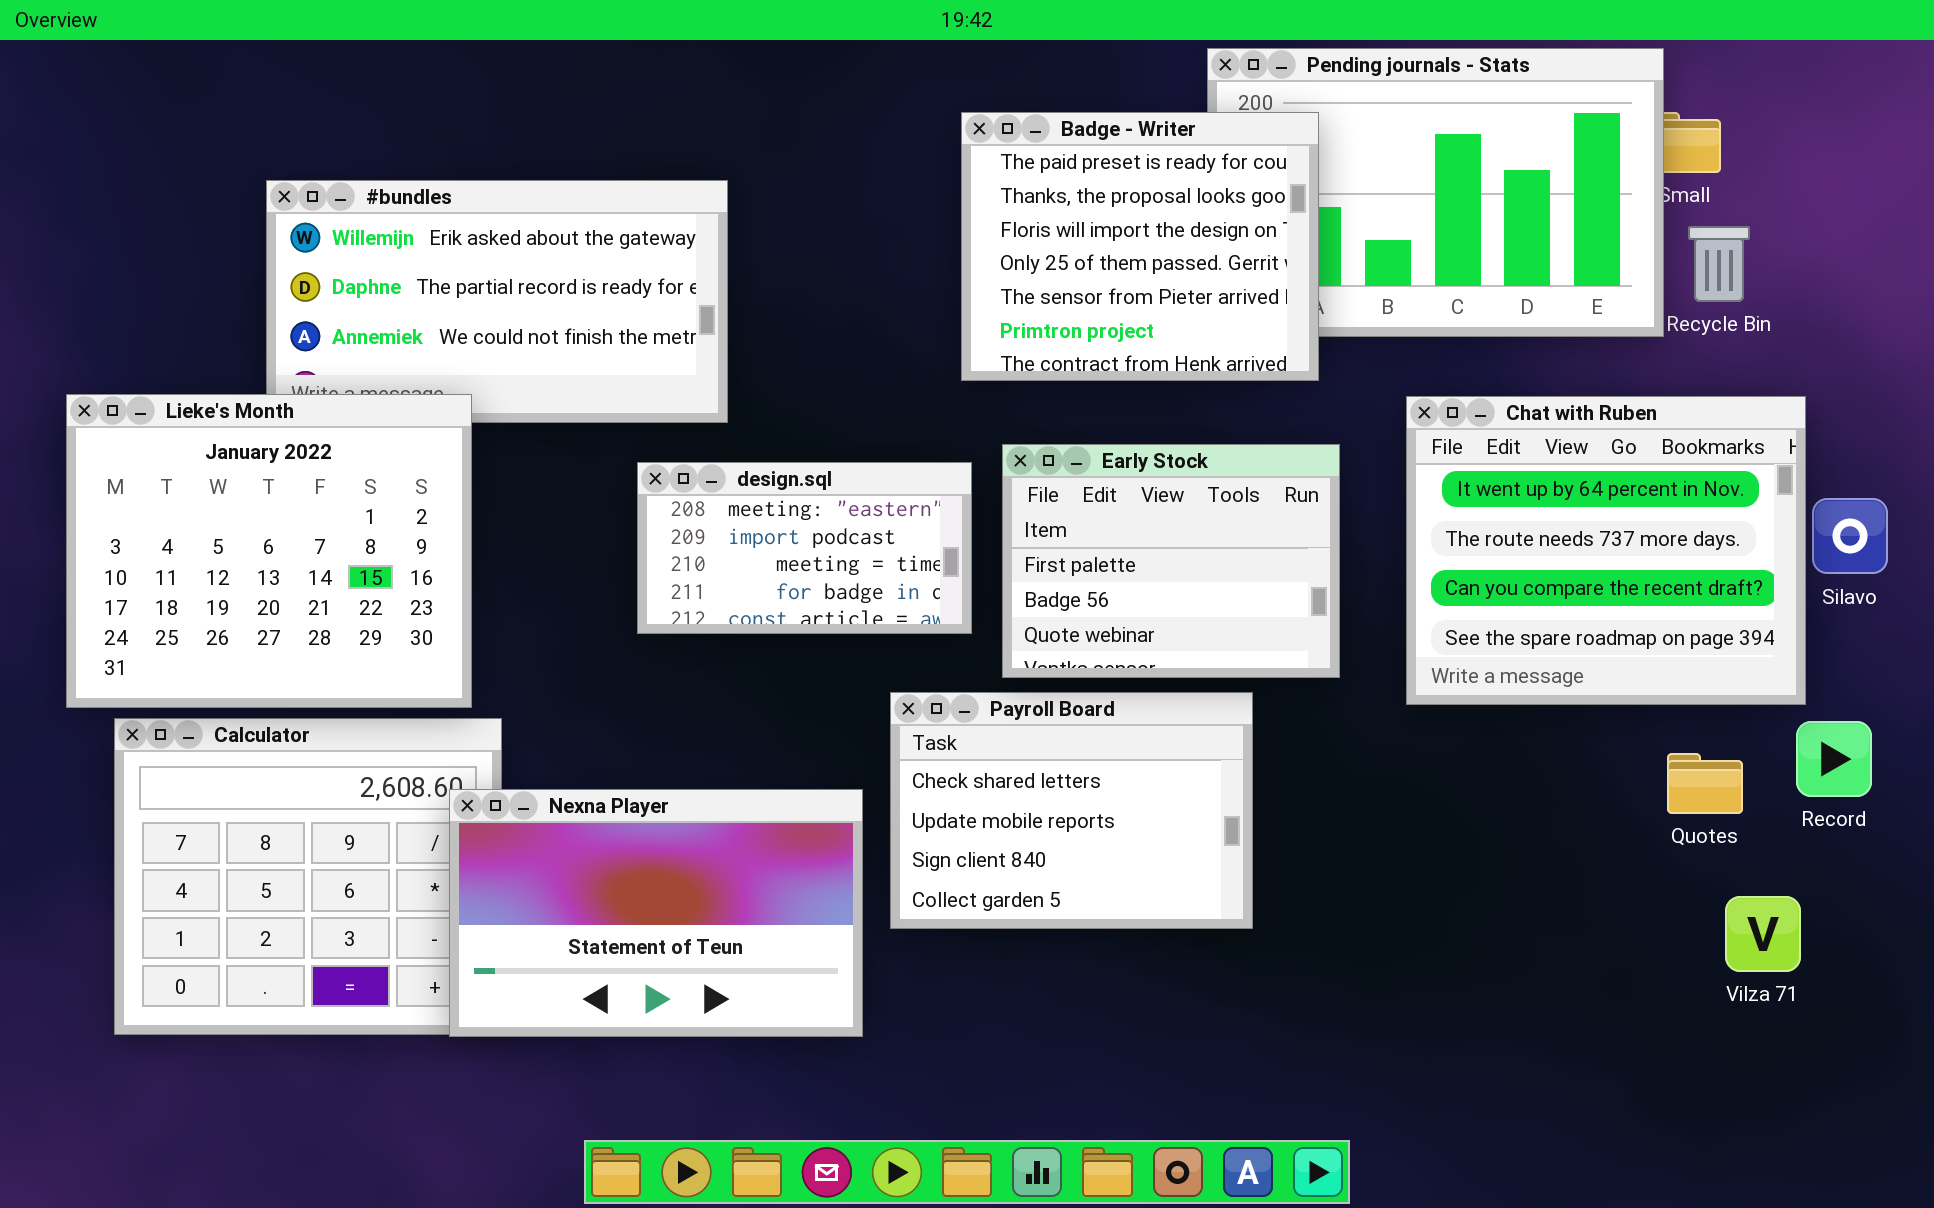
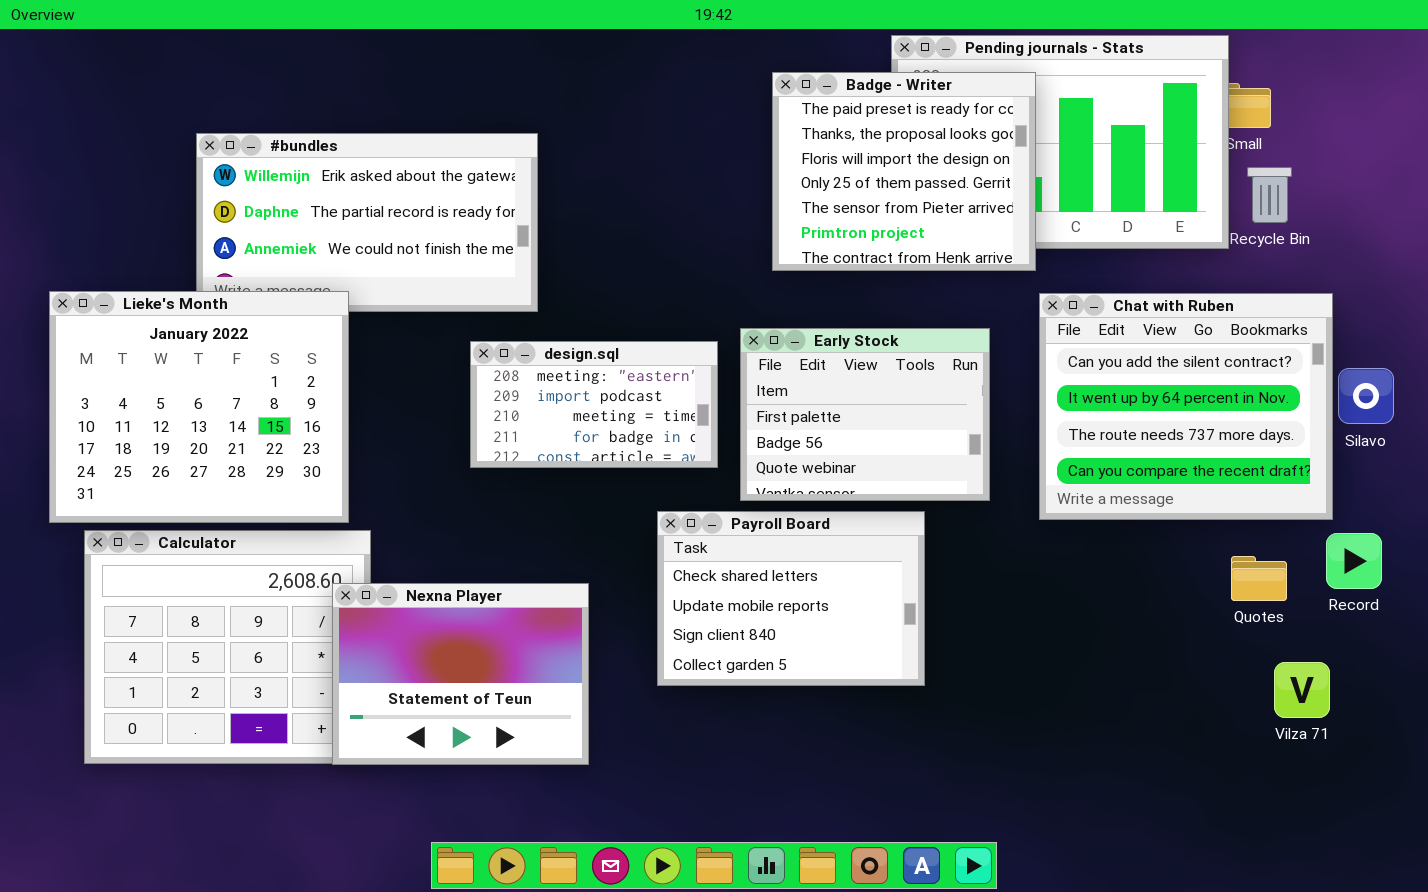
Badge - Writer: [961,112,1319,381] -> [772,72,1036,271], moved
Chat with Ruben: [1406,396,1806,705] -> [1039,293,1333,520], scrolled up 1 row
Nexna Player: [449,789,863,1037] -> [332,583,589,765], resized

